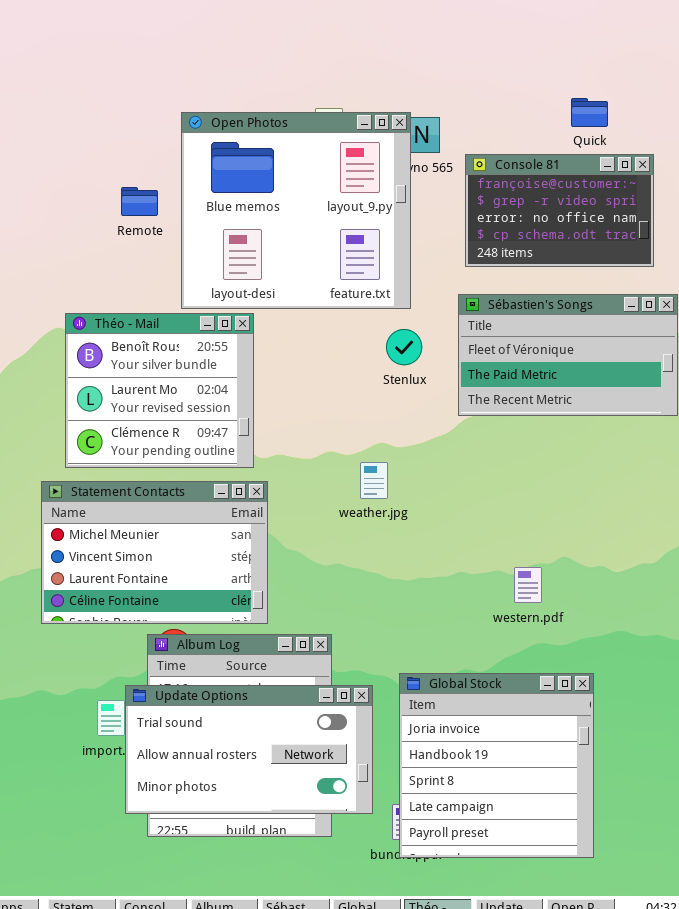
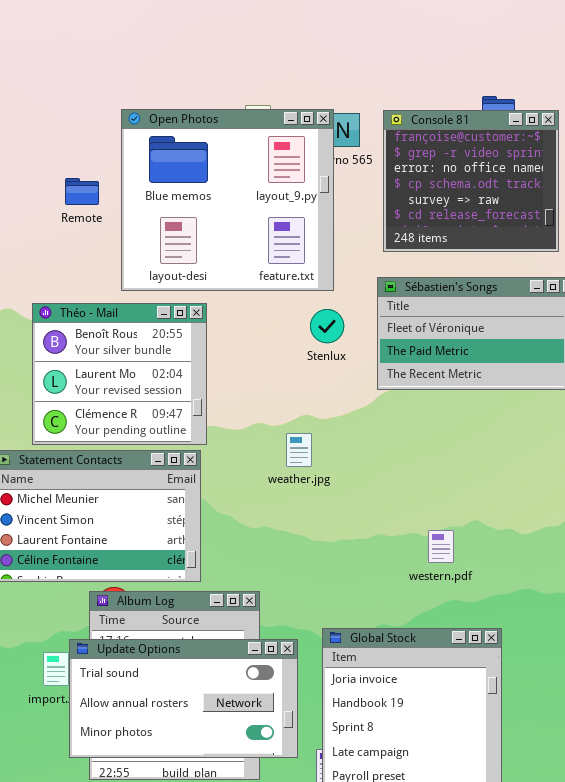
Console 81: [465,154,654,267] -> [383,110,559,252], resized
Théo - Mail: [65,313,254,468] -> [32,303,207,445], moved

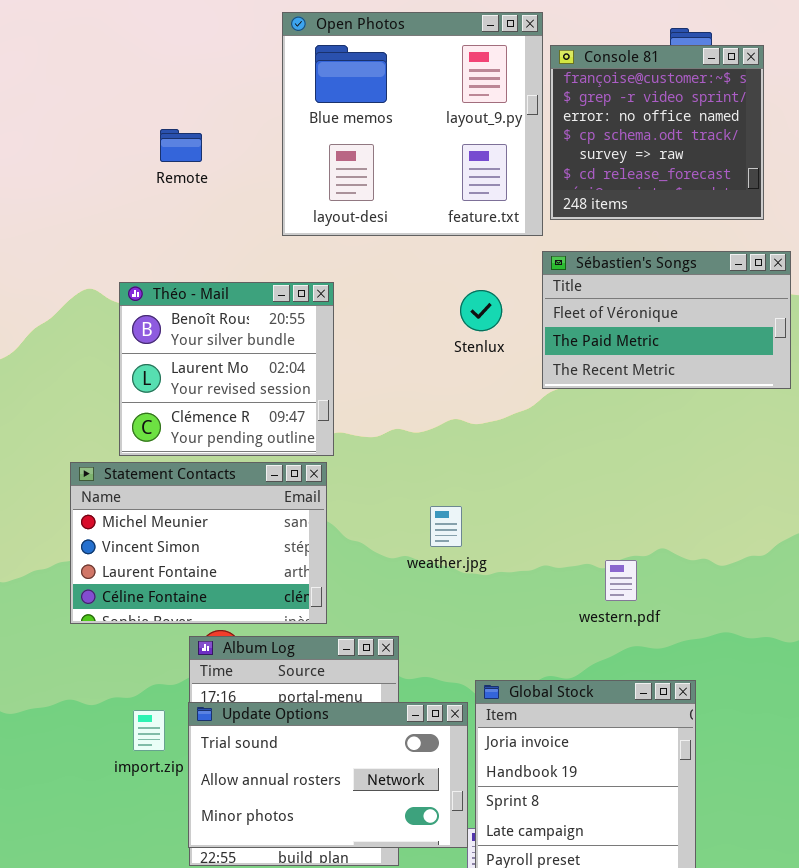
Open Photos: [121,109,334,291] -> [282,12,543,236], moved
weather.jpg: [286,433,312,467] -> [430,506,462,547], moved
Update Options: [69,639,298,758] -> [188,702,468,848], moved

